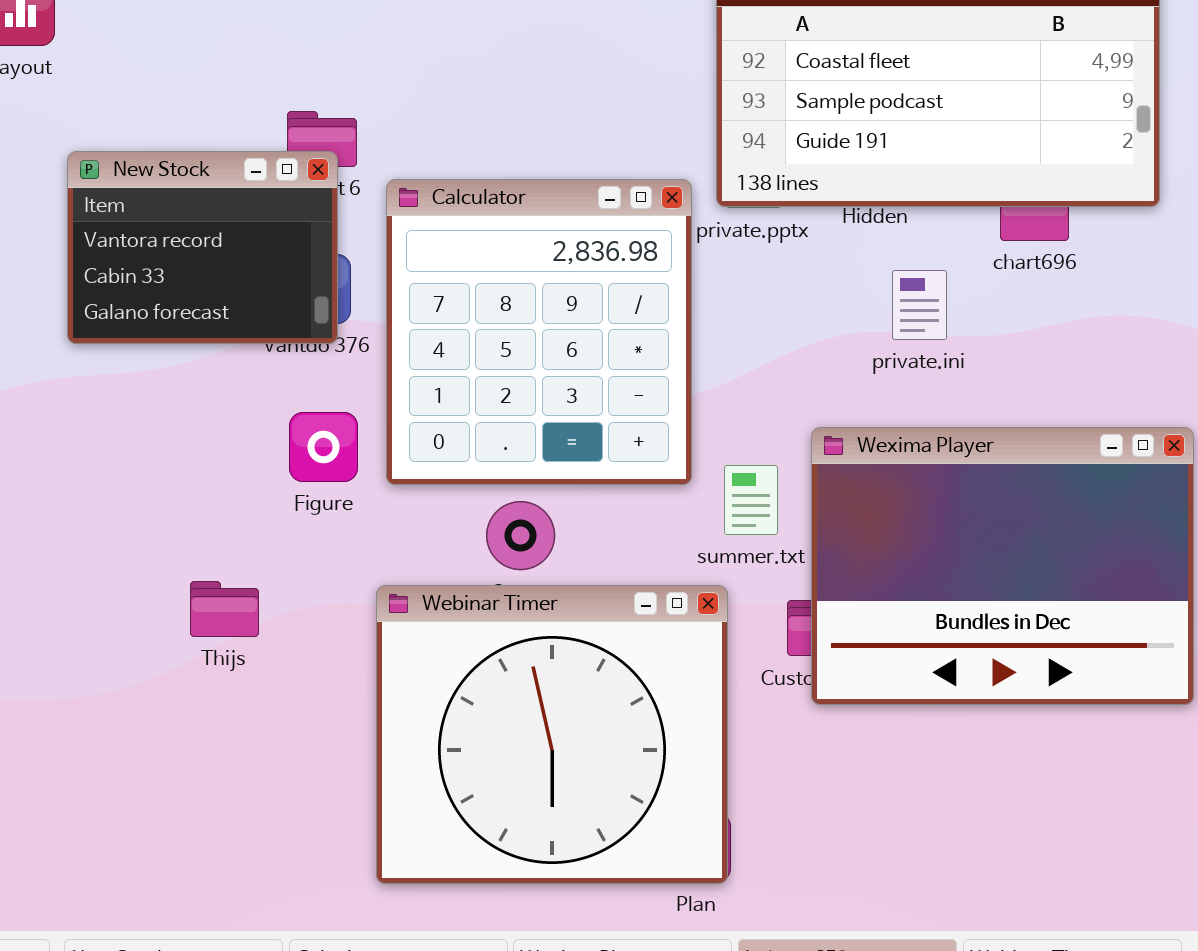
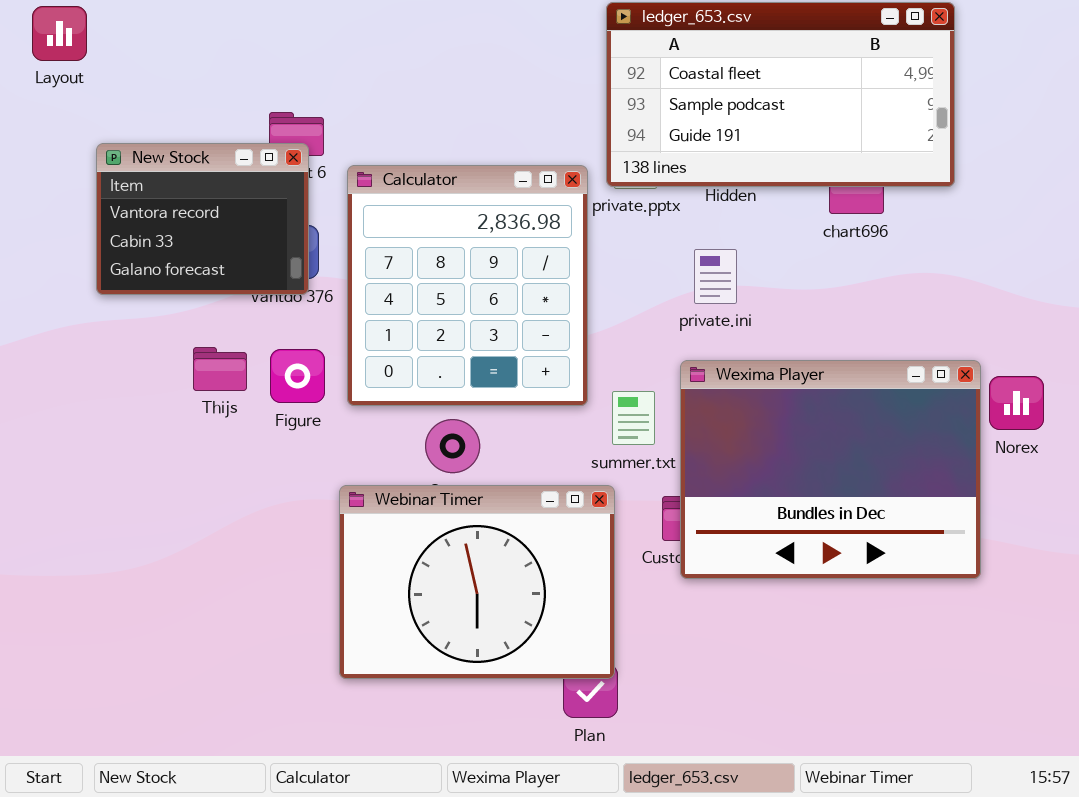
private.ini: [892,270,947,340] -> [694,249,737,304], moved
Thijs: [190,581,259,637] -> [193,347,247,391], moved
Webinar Timer: [376,585,728,884] -> [339,485,615,679], resized

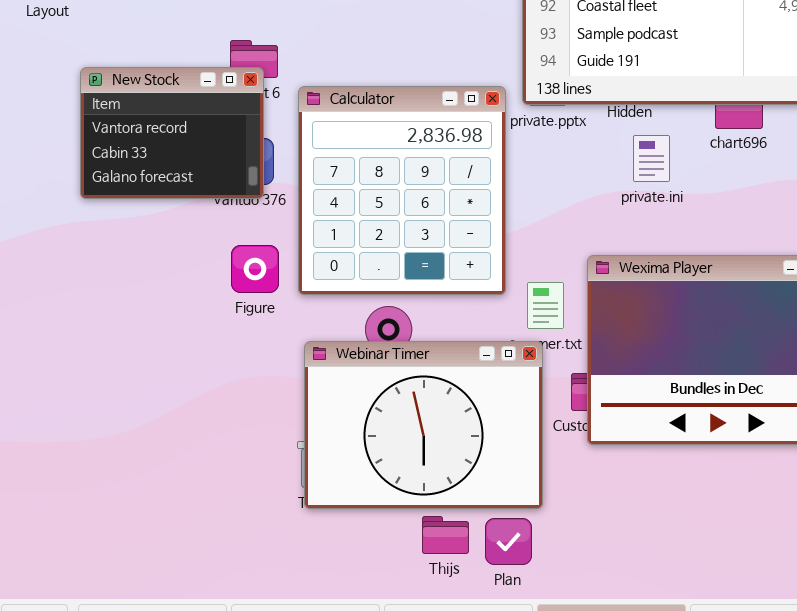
private.ini: [694,249,737,304] -> [633,135,670,182], moved
Thijs: [193,347,247,391] -> [422,516,469,554], moved
Webinar Timer: [339,485,615,679] -> [304,341,543,509], moved

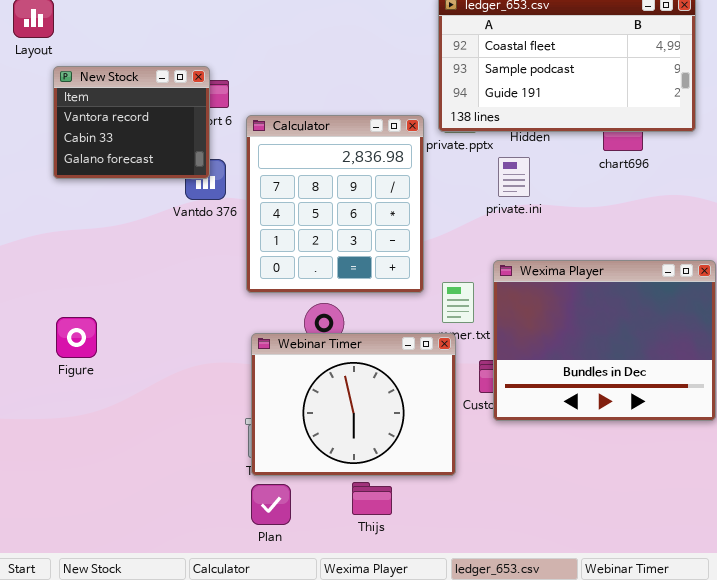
New Stock: [80,67,264,199] -> [53,66,210,179], moved
private.ini: [633,135,670,182] -> [498,157,530,197], moved
Figure: [231,245,279,293] -> [56,317,97,358], moved
Plan: [485,518,532,565] -> [251,484,291,525], moved

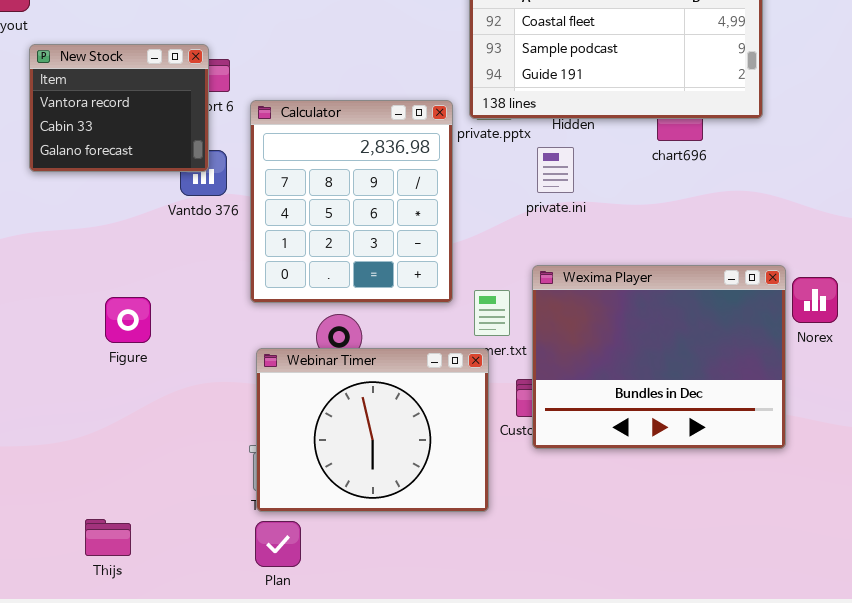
Figure: [56,317,97,358] -> [105,297,151,343], moved
Thijs: [352,482,392,515] -> [85,519,131,556], moved

